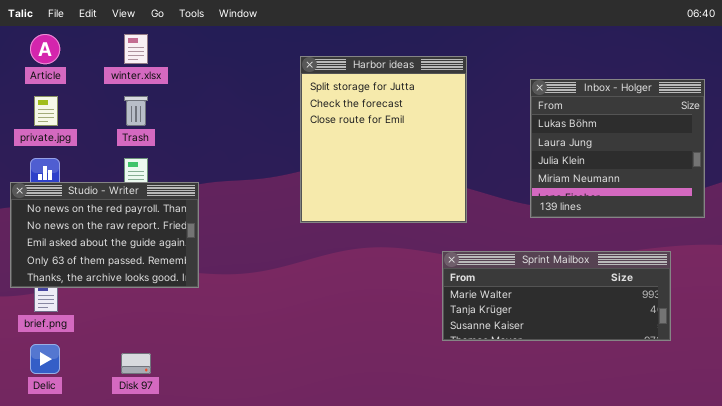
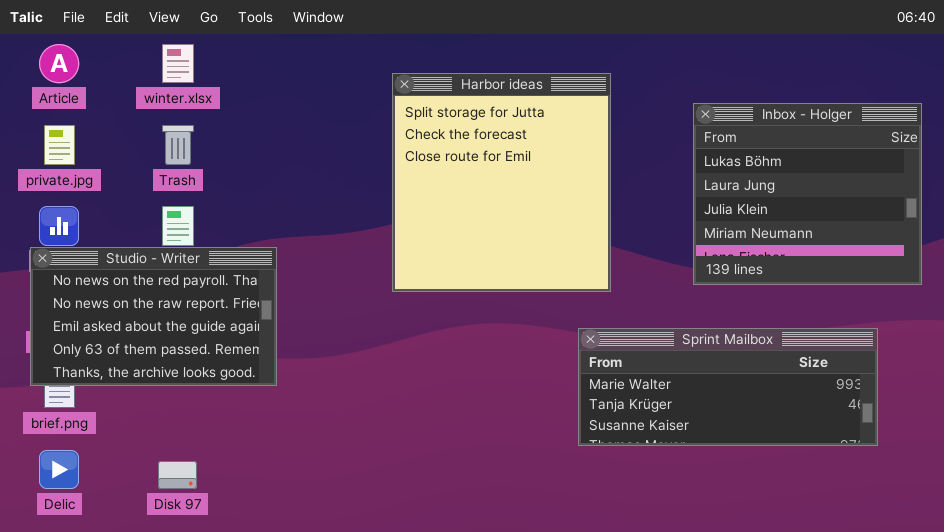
Studio - Writer: [10,182,199,288] -> [30,247,277,386], moved

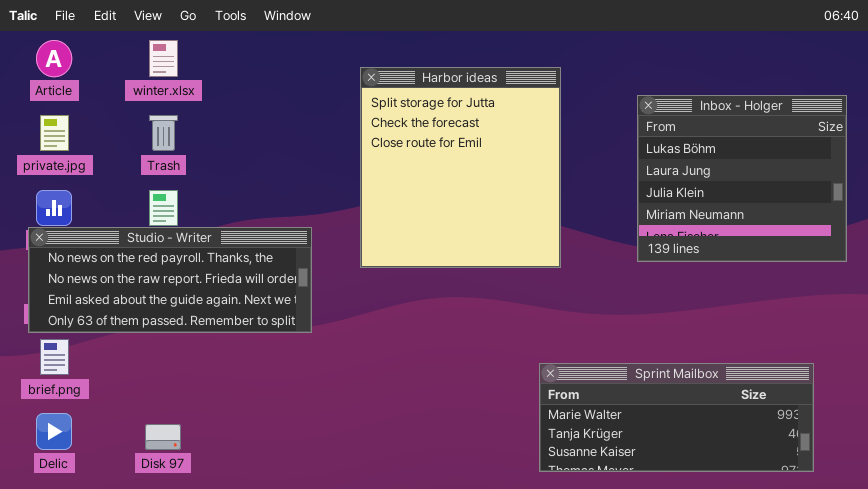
Studio - Writer: [30,247,277,386] -> [28,227,312,333], resized
Sprint Mailbox: [578,328,878,446] -> [539,363,814,472], moved

